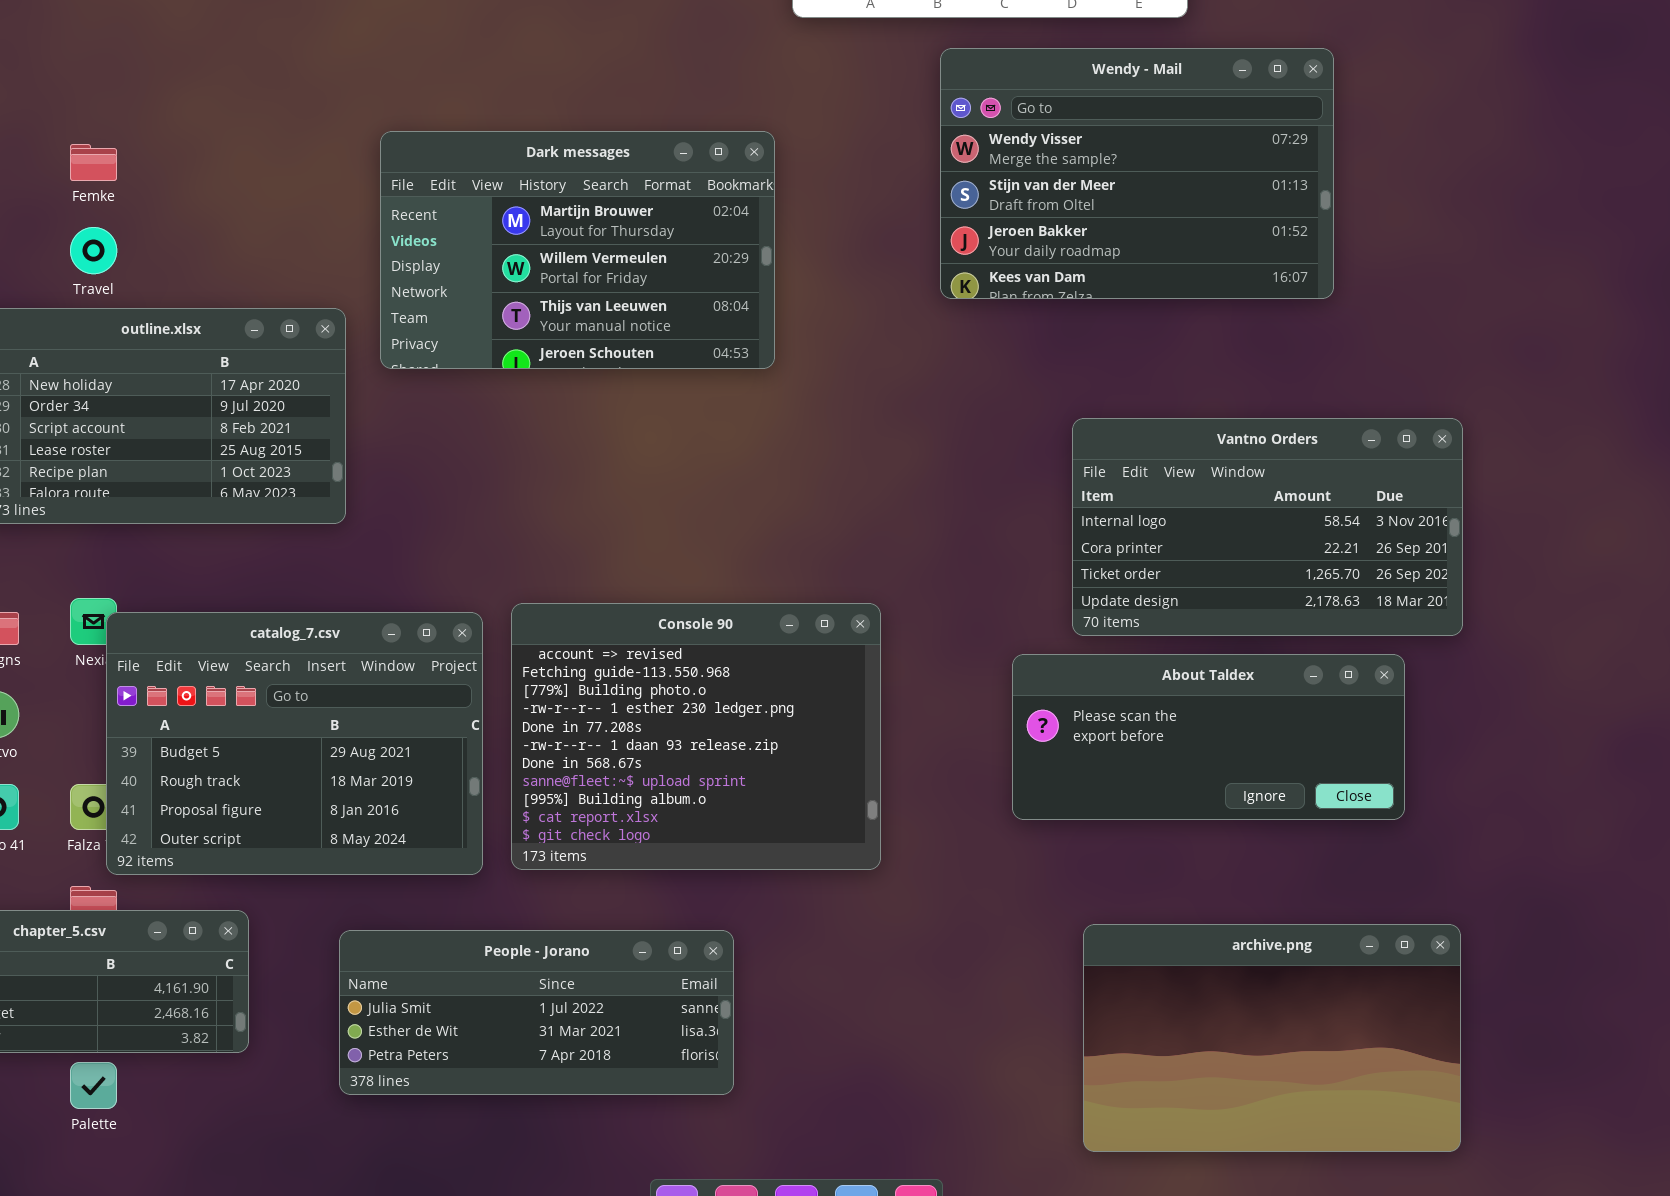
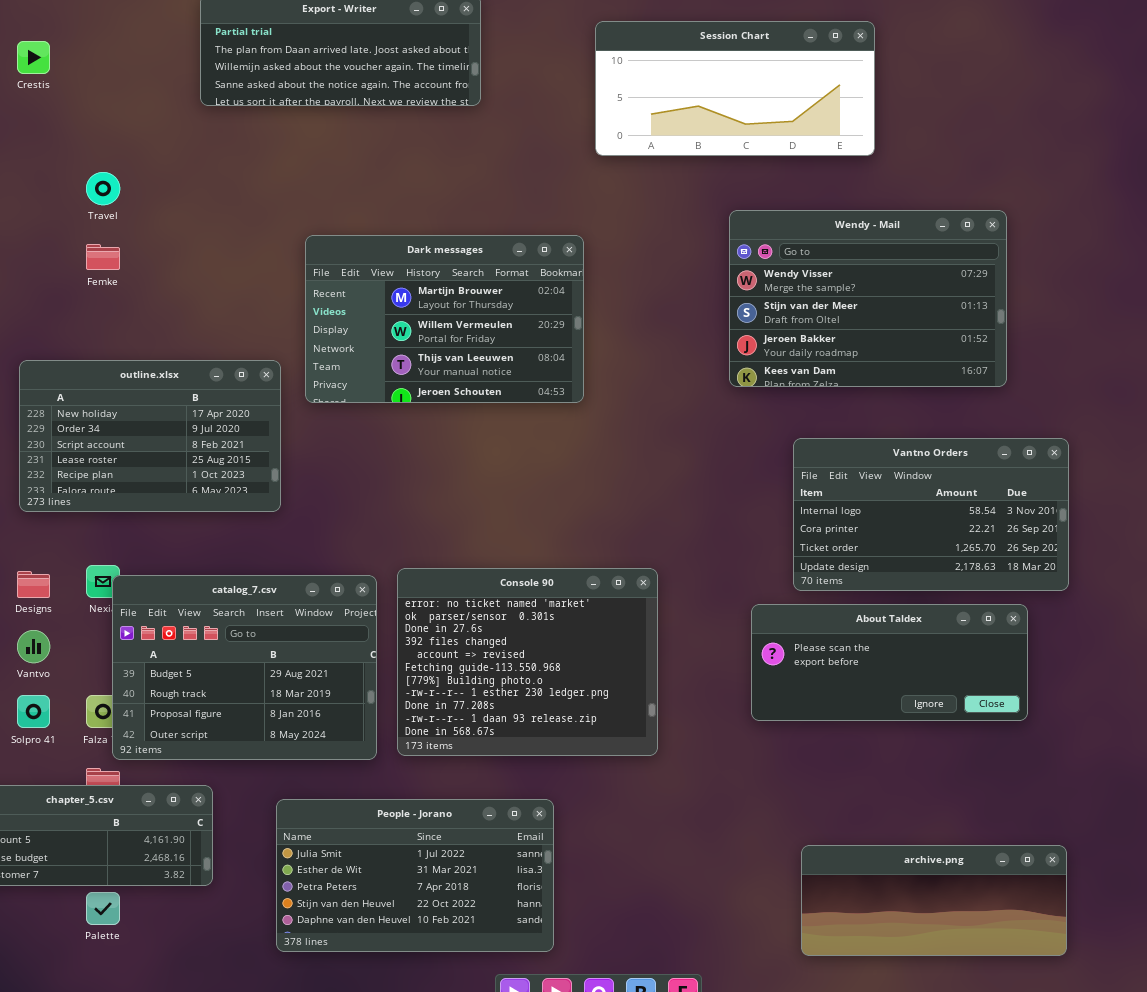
Wendy - Mail: [940,48,1334,299] -> [729,210,1007,387], moved
Travel: [70,227,117,274] -> [86,172,120,205], moved
Console 90: [511,603,881,870] -> [397,568,658,756], scrolled up 4 rows
archive.png: [1083,924,1461,1152] -> [801,845,1067,956], resized
People - Jorano: [339,930,734,1095] -> [276,799,554,952], resized

